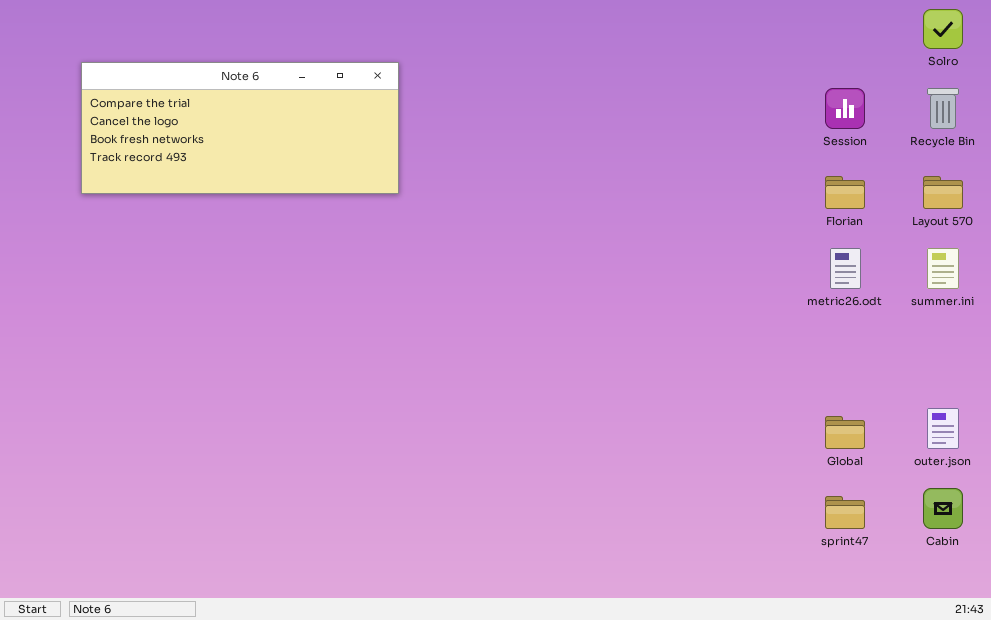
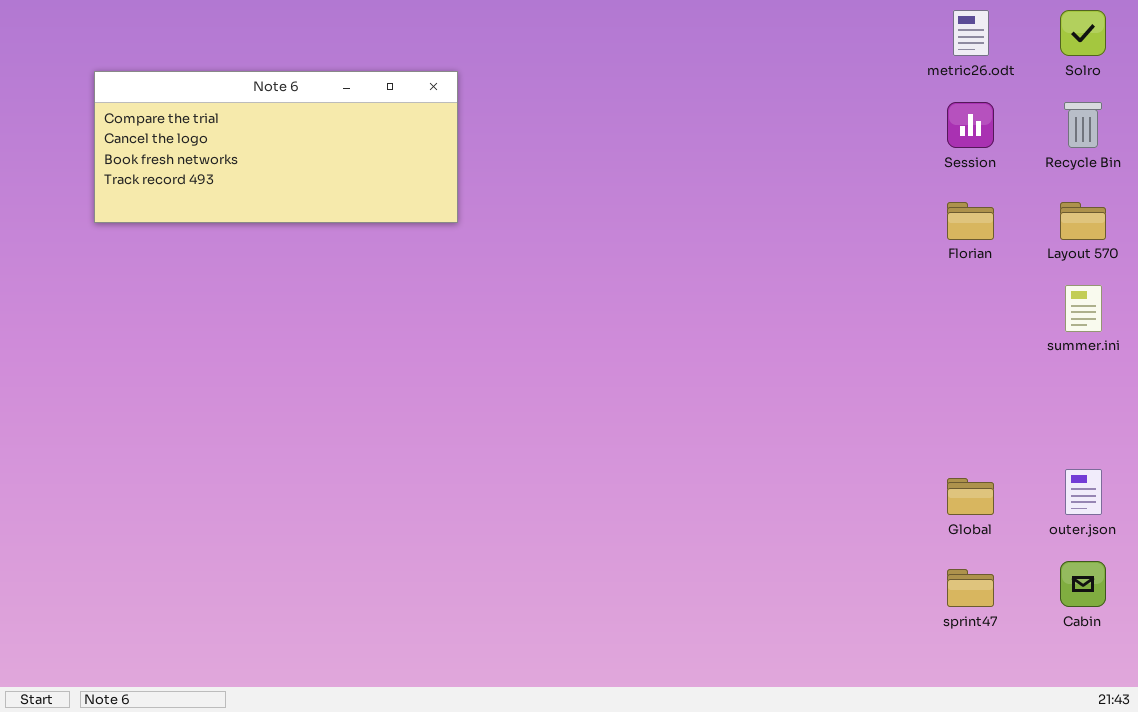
metric26.odt: [830,248,861,289] -> [953,10,989,56], moved

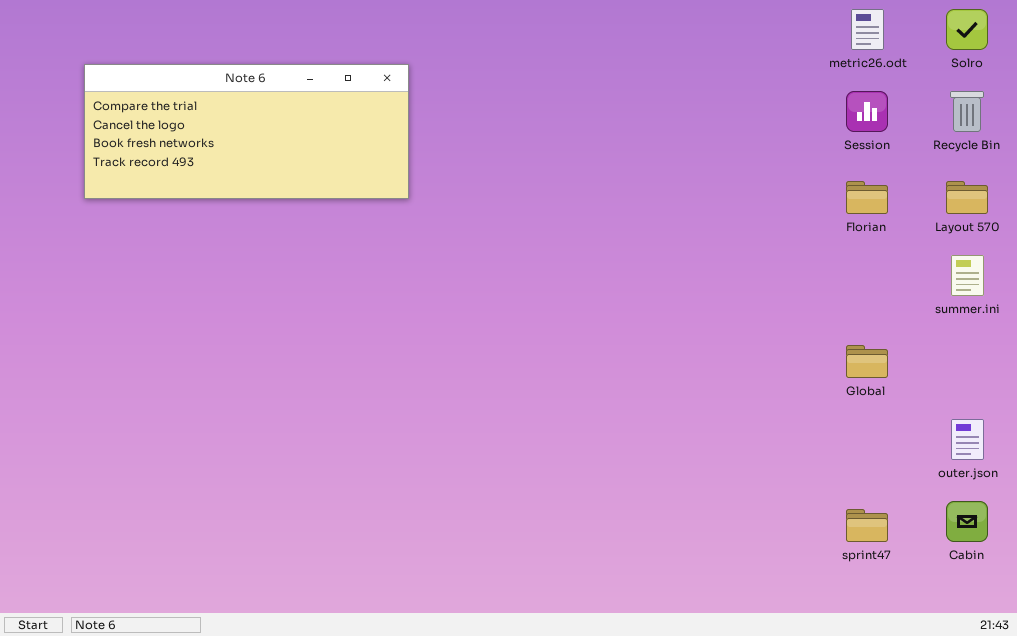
Global: [947,478,994,515] -> [846,345,888,378], moved

